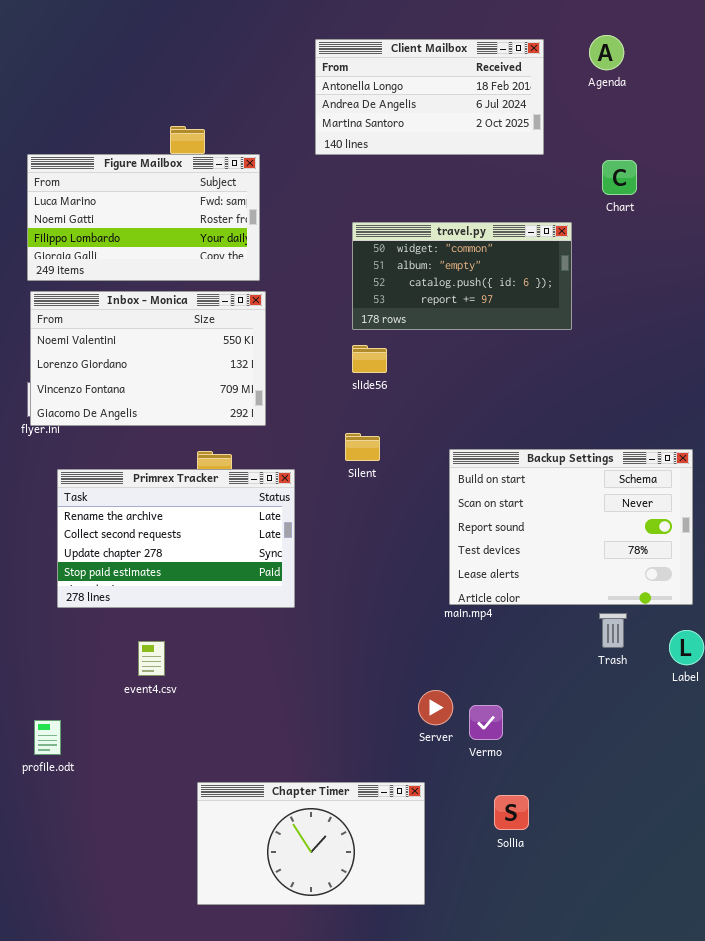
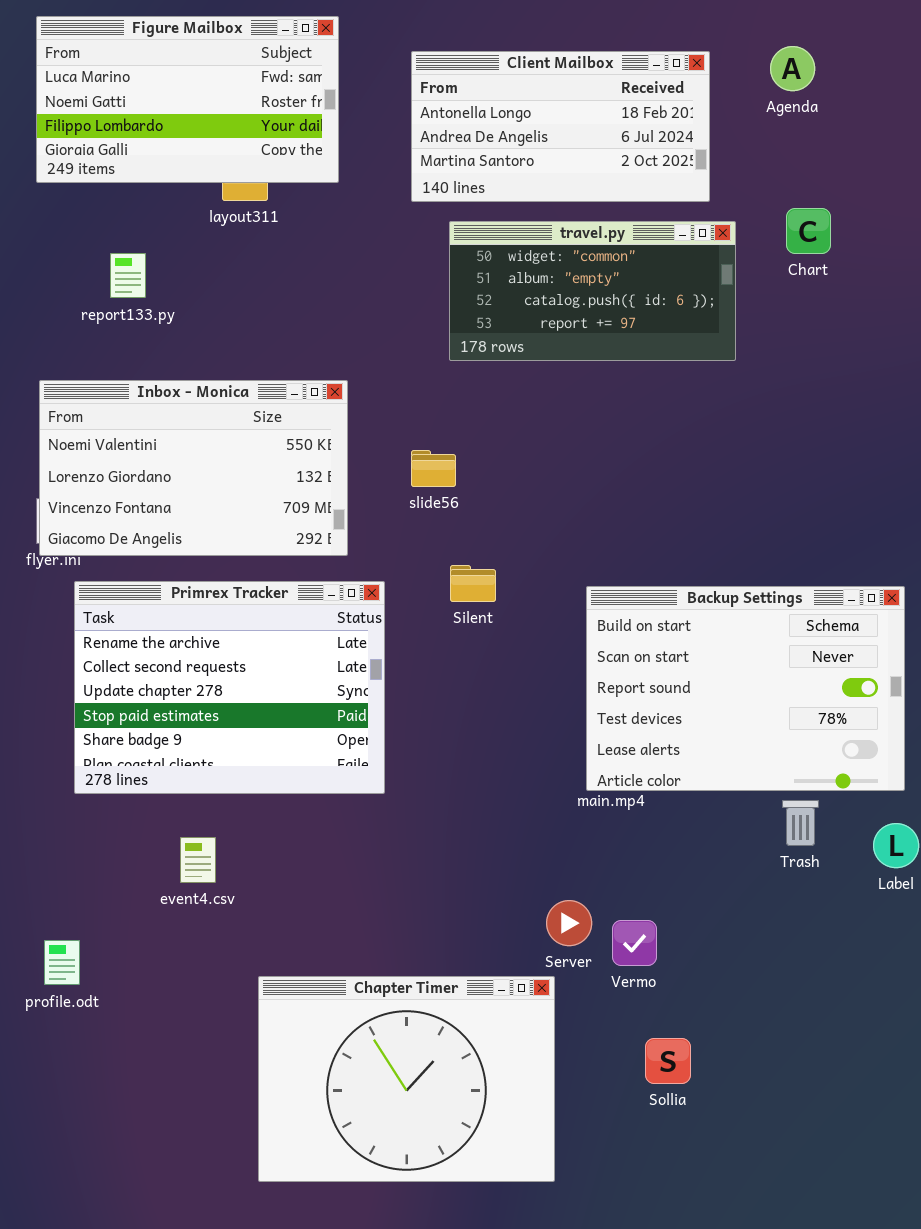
Figure Mailbox: [27,154,260,281] -> [36,16,339,183], moved
travel.py: [352,222,572,330] -> [449,221,736,361], moved
slide56: [352,345,387,373] -> [411,450,456,487], moved
Primrex Tracker: [57,469,295,608] -> [74,581,385,794], resized
Chapter Timer: [197,782,425,905] -> [258,976,555,1182], resized

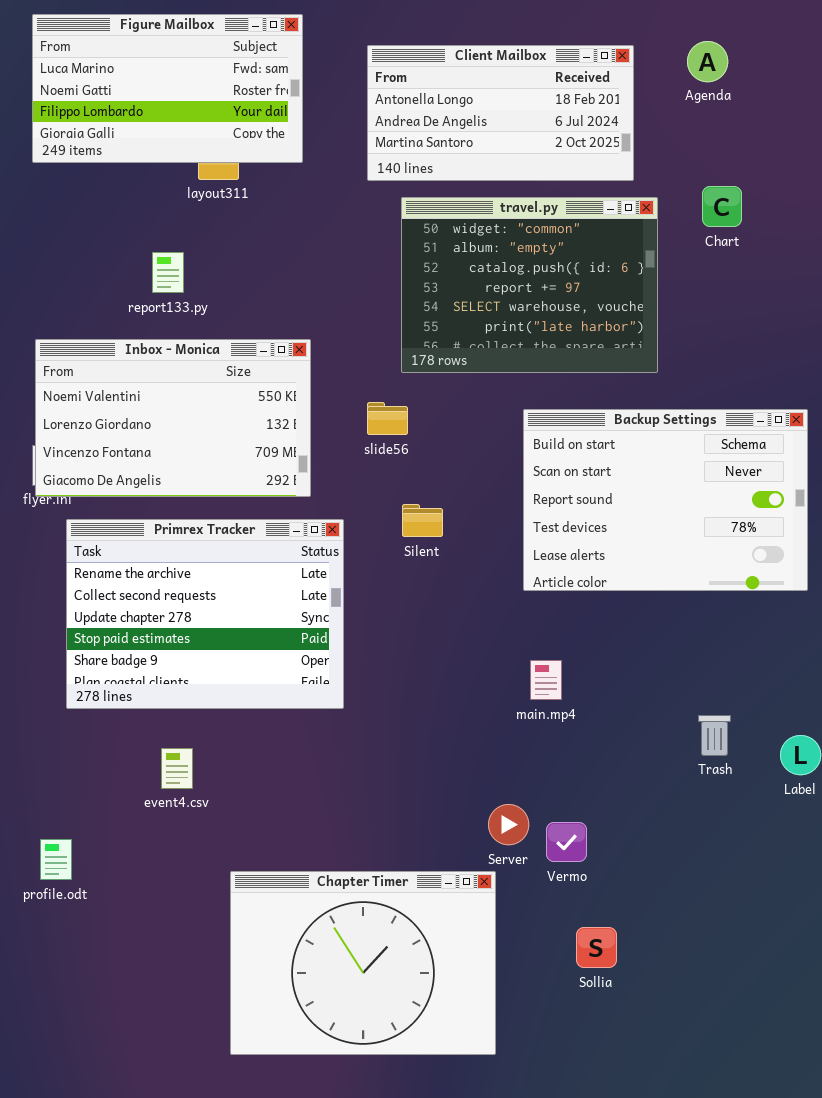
travel.py: [449,221,736,361] -> [401,197,658,373], resized
report133.py: [110,253,146,298] -> [152,252,184,293], moved
Backup Settings: [586,586,905,791] -> [523,409,808,591], moved

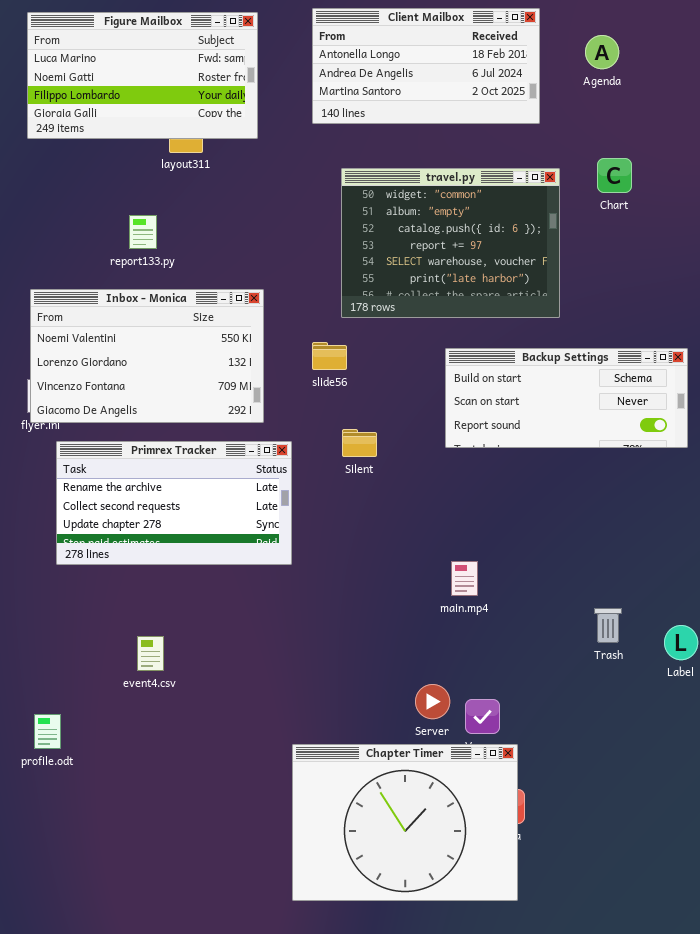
Client Mailbox: [367,45,634,181] -> [312,8,540,124], moved
Backup Settings: [523,409,808,591] -> [445,348,688,448], resized
Primrex Tracker: [66,519,344,709] -> [56,441,292,565], resized
Chapter Timer: [230,871,496,1055] -> [292,744,518,901], moved

